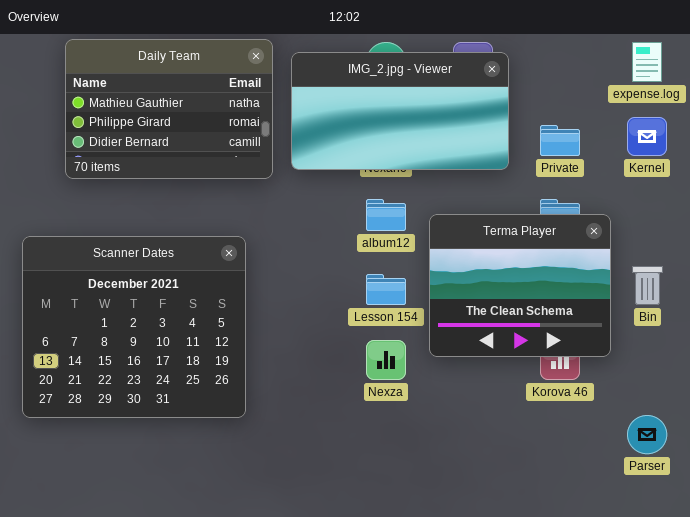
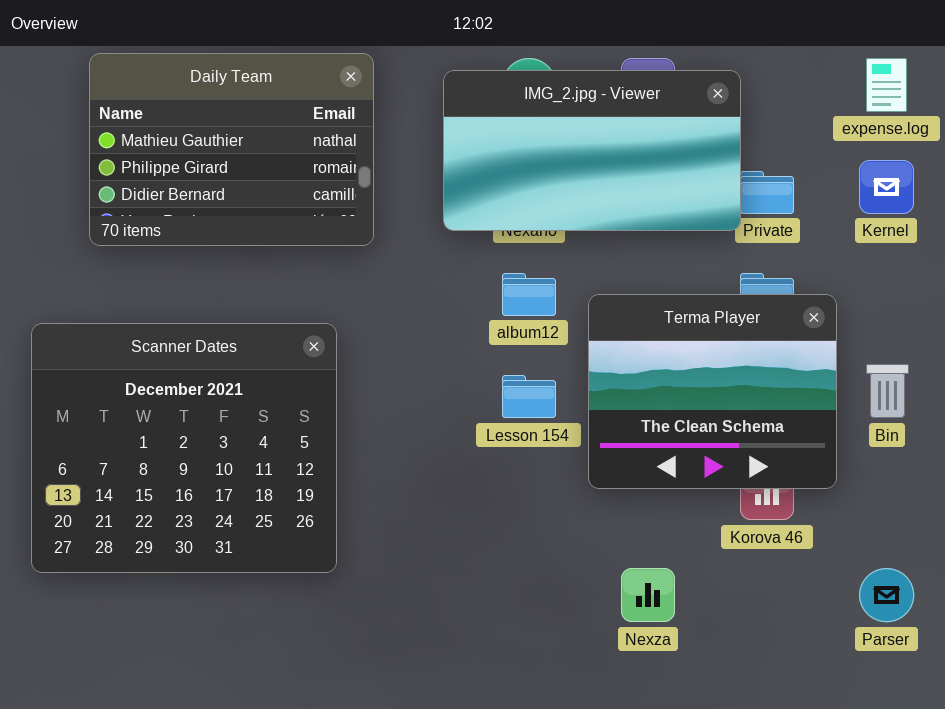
IMG_2.jpg - Viewer: [291,52,509,170] -> [443,70,741,231], moved
Nexza: [366,340,406,380] -> [621,568,675,622], moved

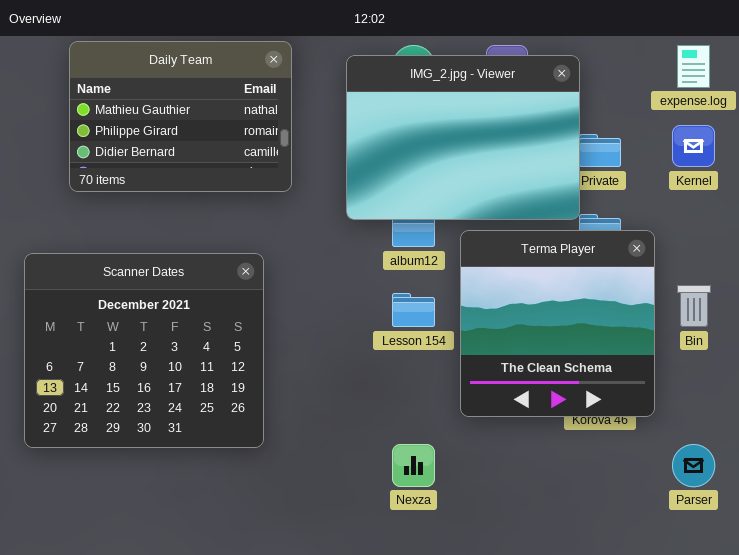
IMG_2.jpg - Viewer: [443,70,741,231] -> [346,55,580,220], resized
Terma Player: [588,294,837,489] -> [460,230,655,417], resized
Nexza: [621,568,675,622] -> [392,444,435,487], moved

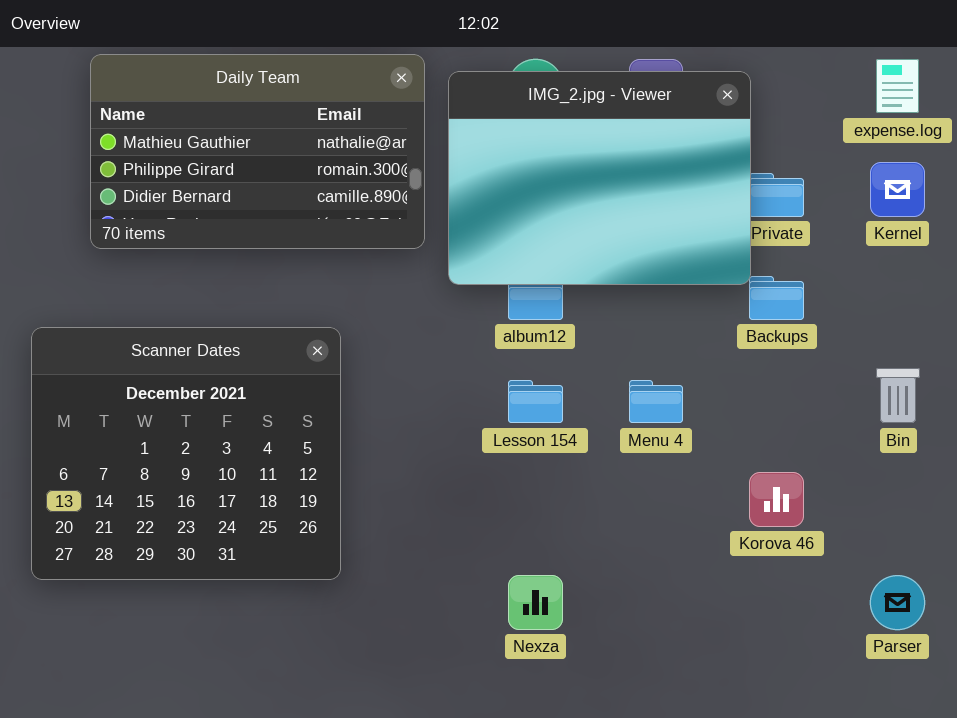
Daily Team: [69,41,292,192] -> [90,54,425,249], resized
Terma Player: [460,230,655,417] -> none, closed

